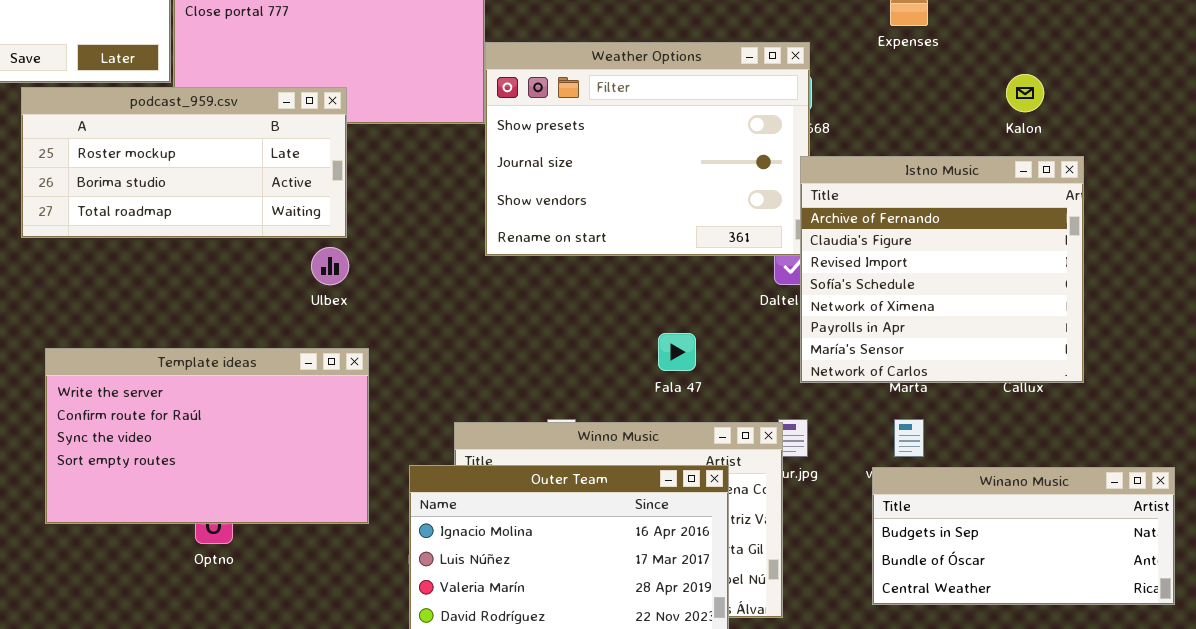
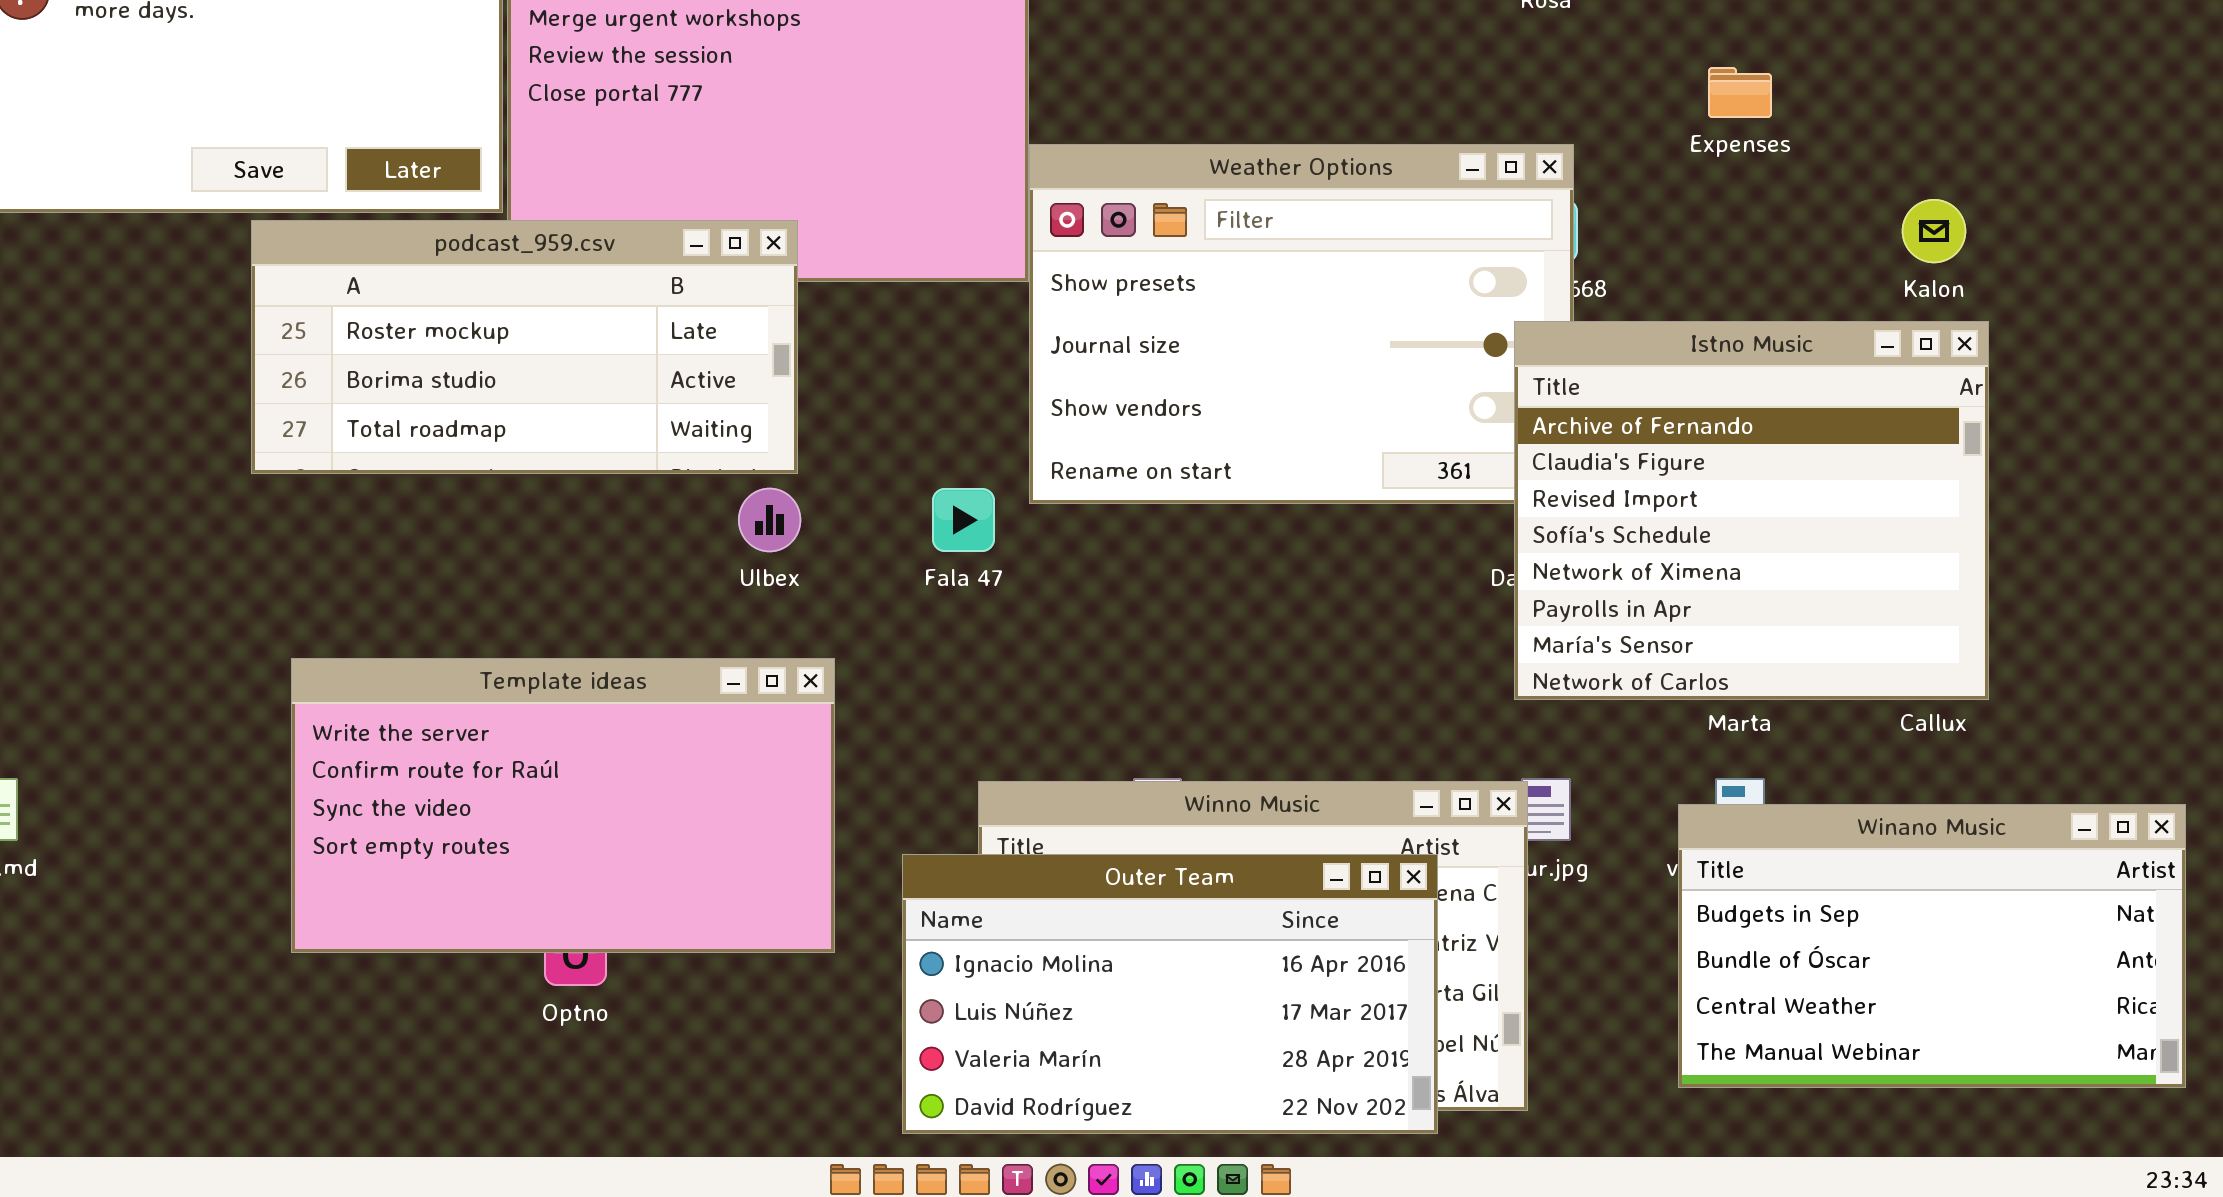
Istno Music: [800,156,1084,383] -> [1514,321,1989,700], moved
Fala 47: [658,333,696,371] -> [932,488,995,552], moved
Winano Music: [872,467,1175,605] -> [1678,804,2186,1088], resized

